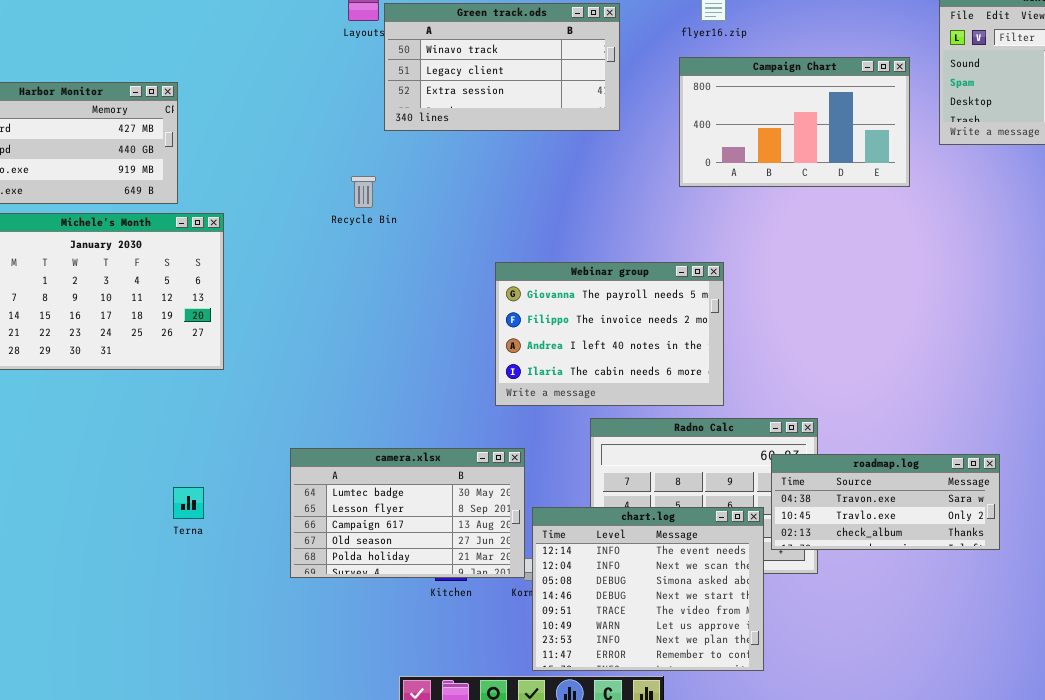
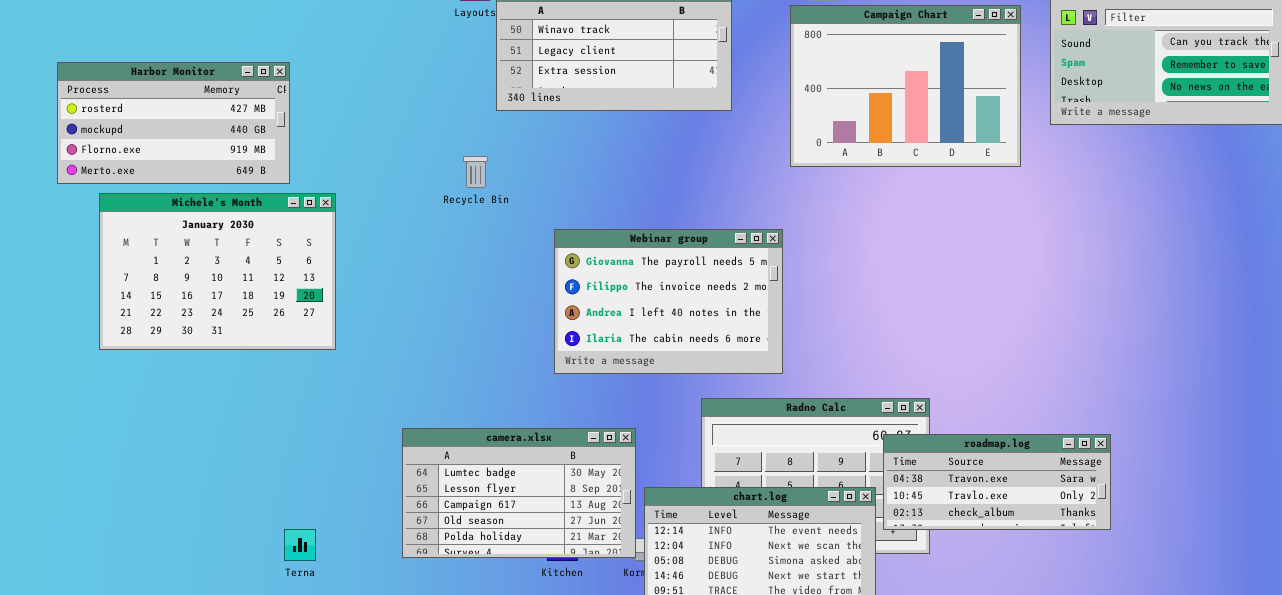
Campaign Chart: [679,57,910,187] -> [790,5,1021,167], resized
Webinar group: [495,262,724,406] -> [554,229,783,374], moved
Terna: [173,487,204,519] -> [284,529,316,561], moved

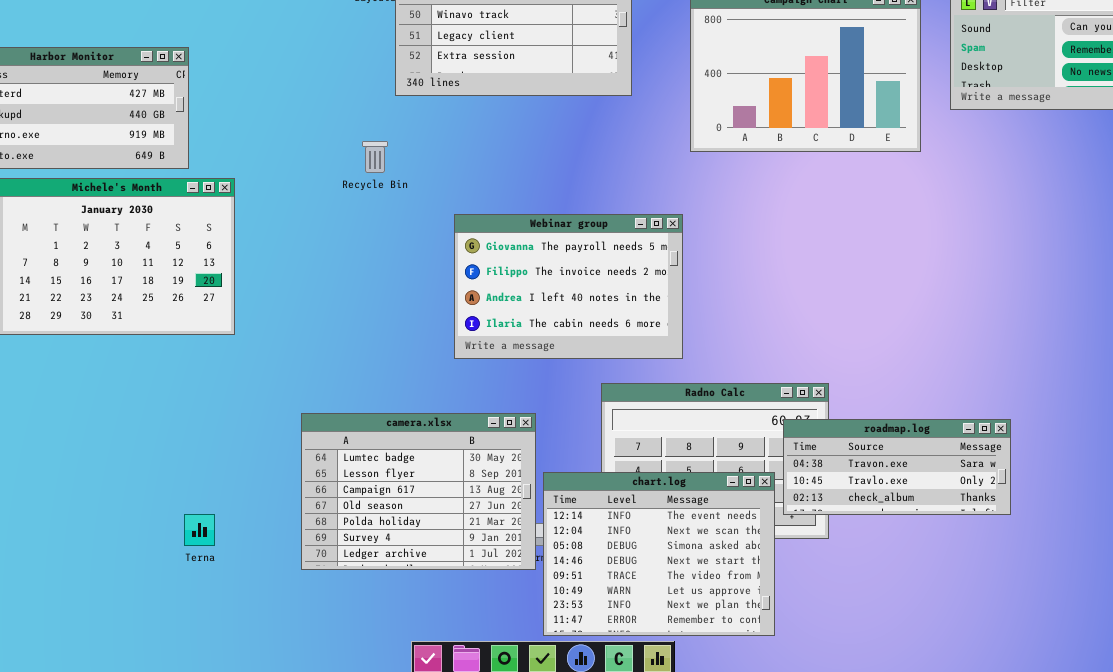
camera.xlsx: [402,428,636,558] -> [301,413,536,570], resized

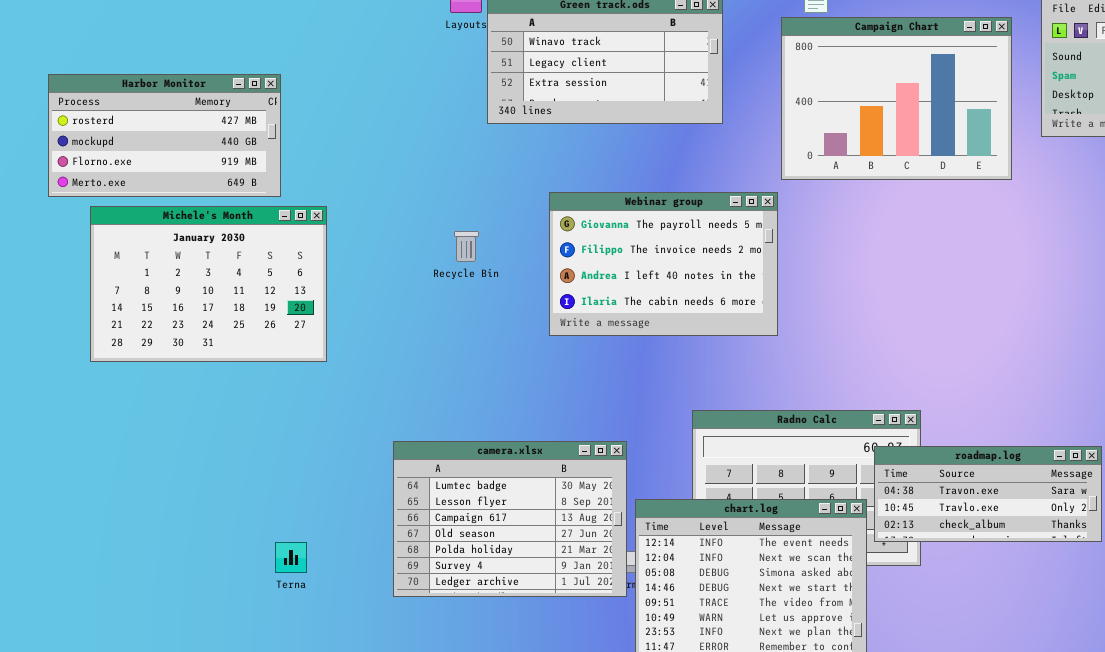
Recycle Bin: [362,141,388,173] -> [454,231,479,262], moved
Webinar group: [454,214,683,359] -> [549,192,778,336], moved

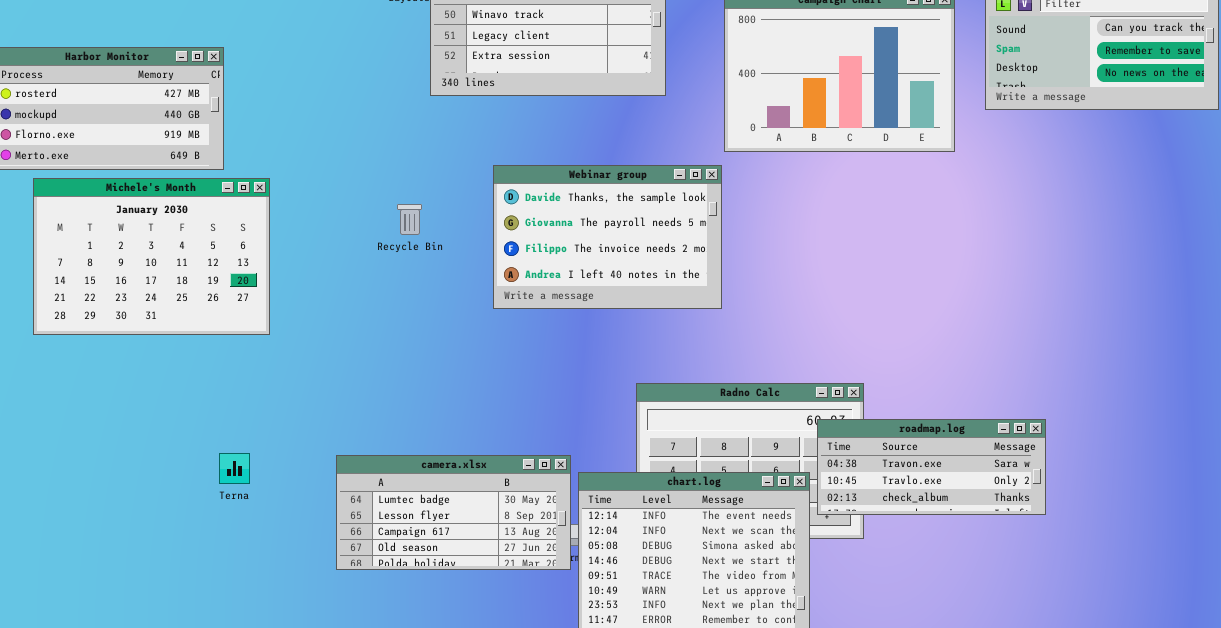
Webinar group: [549,192,778,336] -> [493,165,722,309], scrolled up 1 row
camera.xlsx: [393,441,627,597] -> [336,455,571,570], resized
Terna: [275,542,307,573] -> [219,453,250,484], moved

